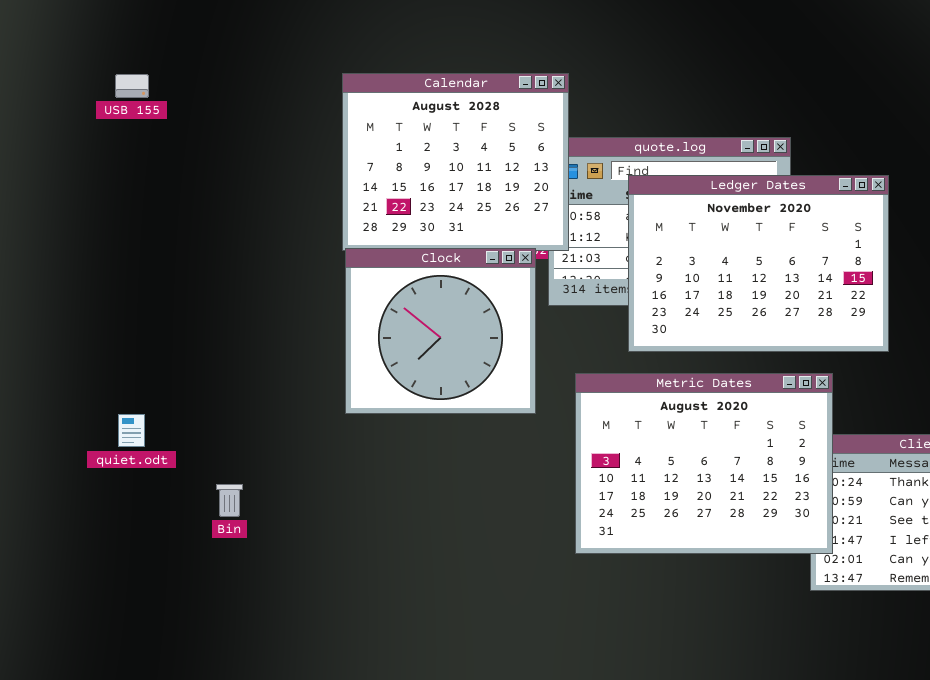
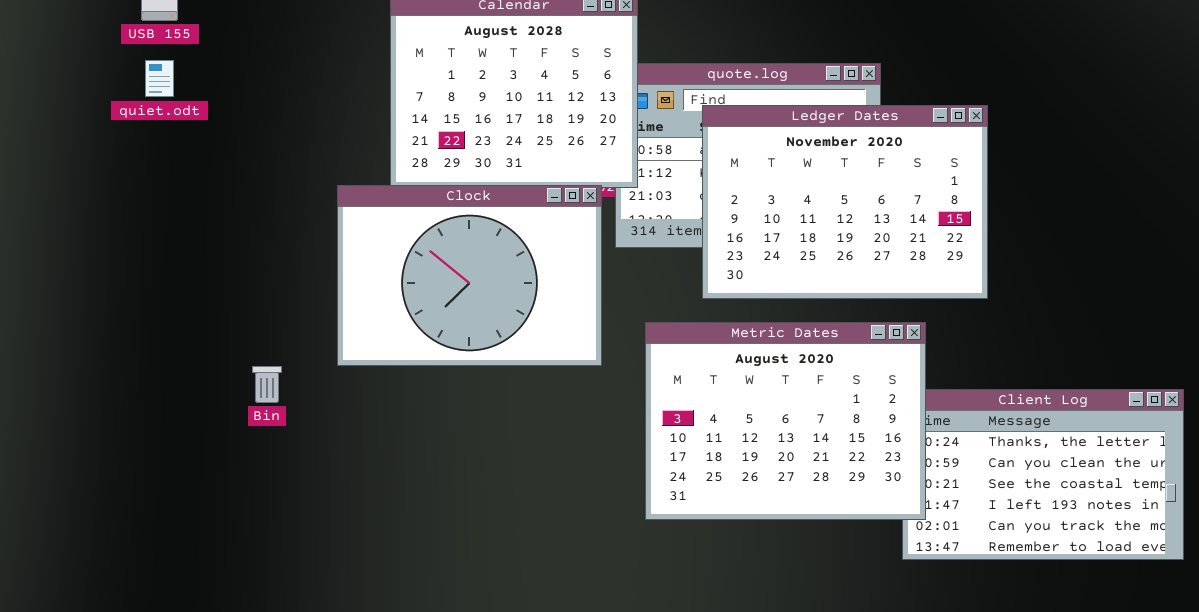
Clock: [345,248,536,414] -> [337,185,602,366], resized
quiet.odt: [118,414,145,447] -> [145,60,174,97], moved
Bin: [216,484,243,517] -> [252,366,282,403], moved

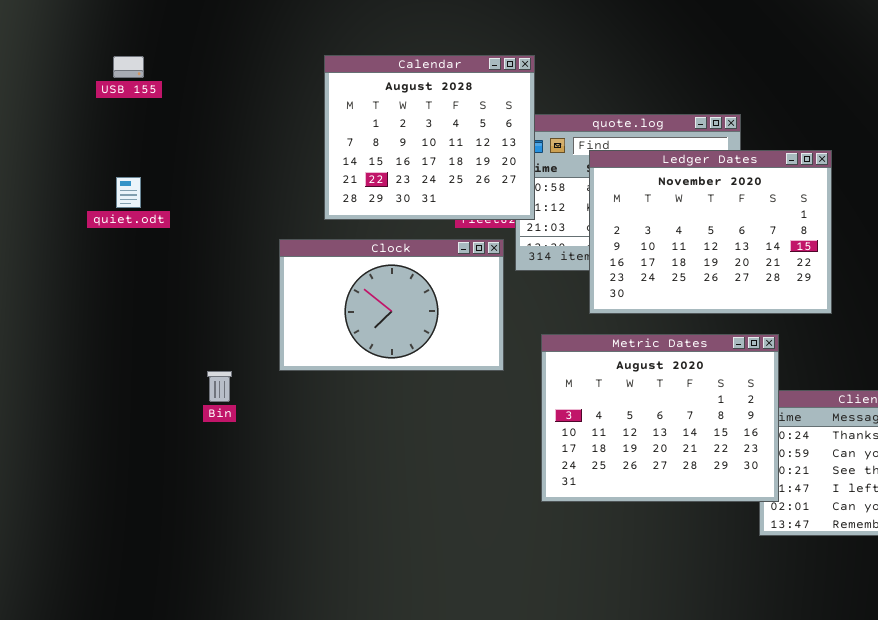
quiet.odt: [145,60,174,97] -> [116,177,141,208], moved
Clock: [337,185,602,366] -> [279,239,504,371], resized

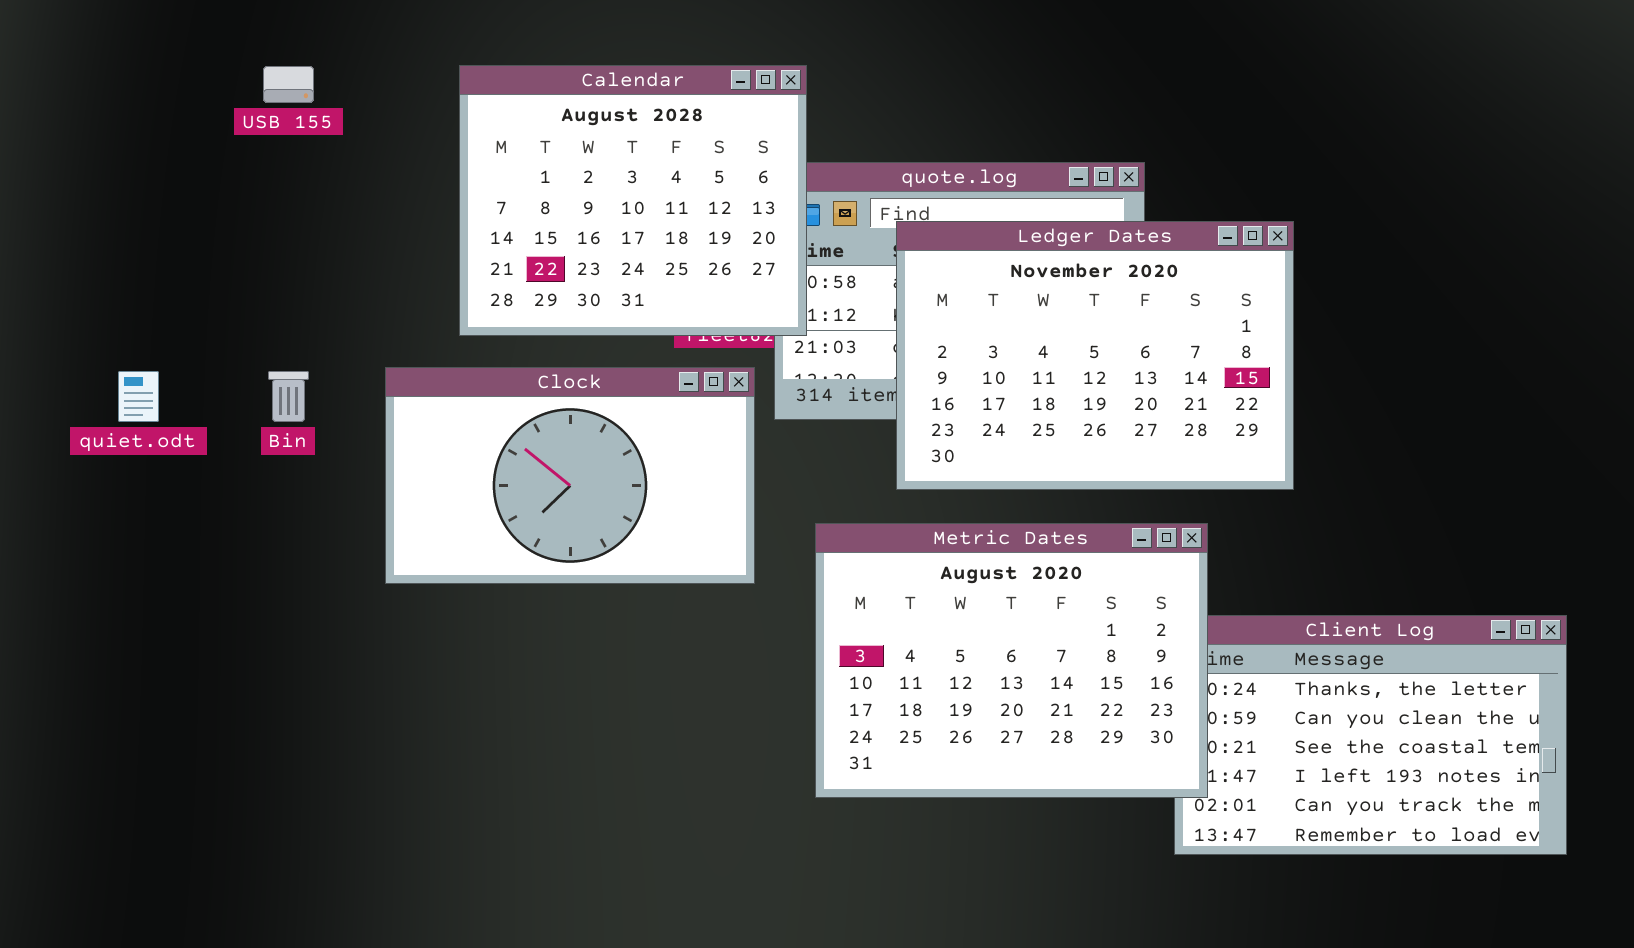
USB 155: [113,56,144,78] -> [263,66,314,103], moved
quiet.odt: [116,177,141,208] -> [118,371,159,422], moved
Bin: [207,371,232,402] -> [268,371,309,422], moved

